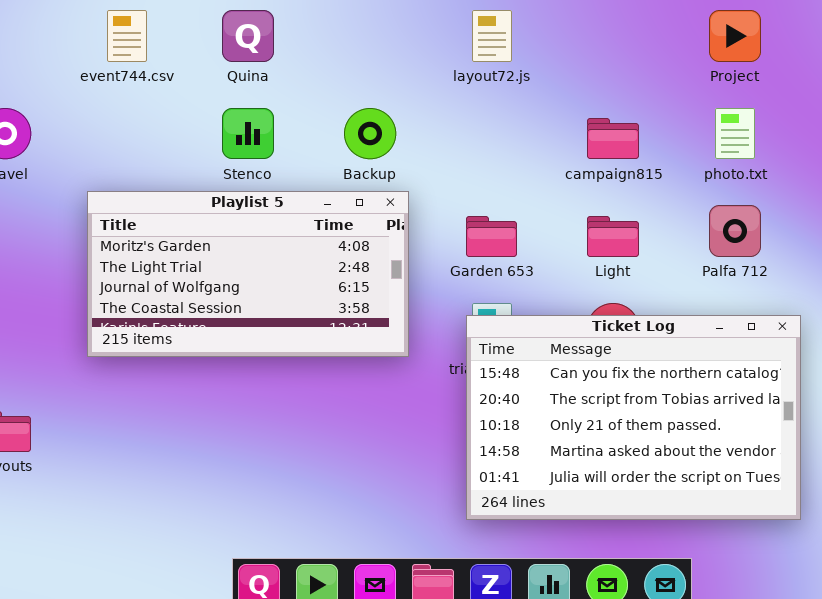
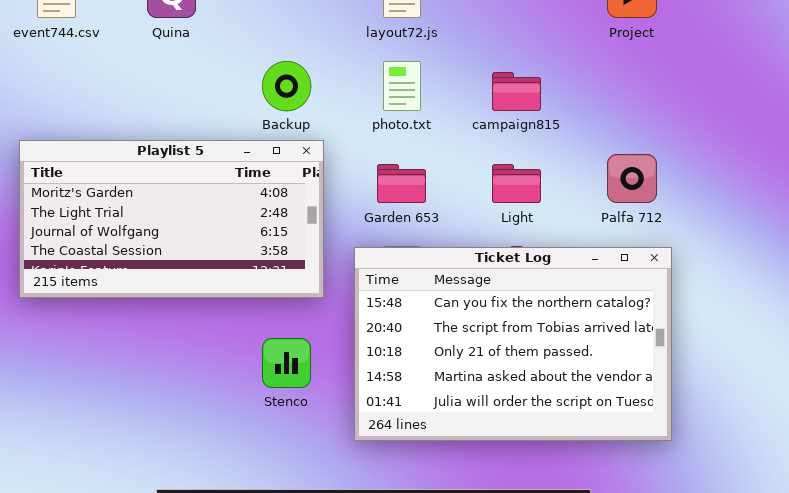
Stenco: [222,108,274,159] -> [262,338,311,388], moved
photo.txt: [715,108,755,159] -> [383,61,421,111], moved
Ticket Log: [466,315,801,520] -> [354,247,672,441], moved

